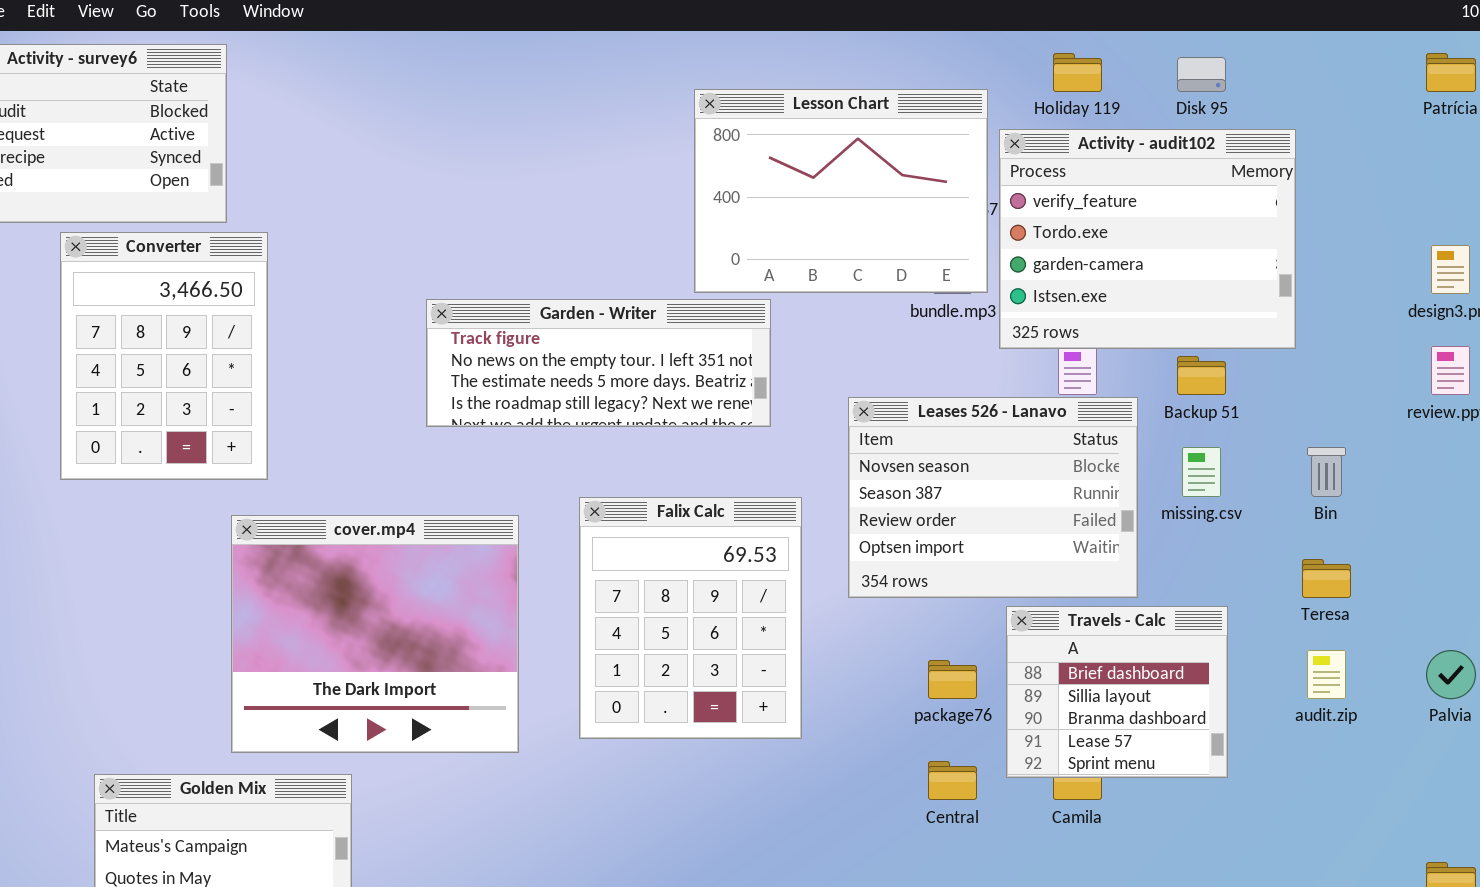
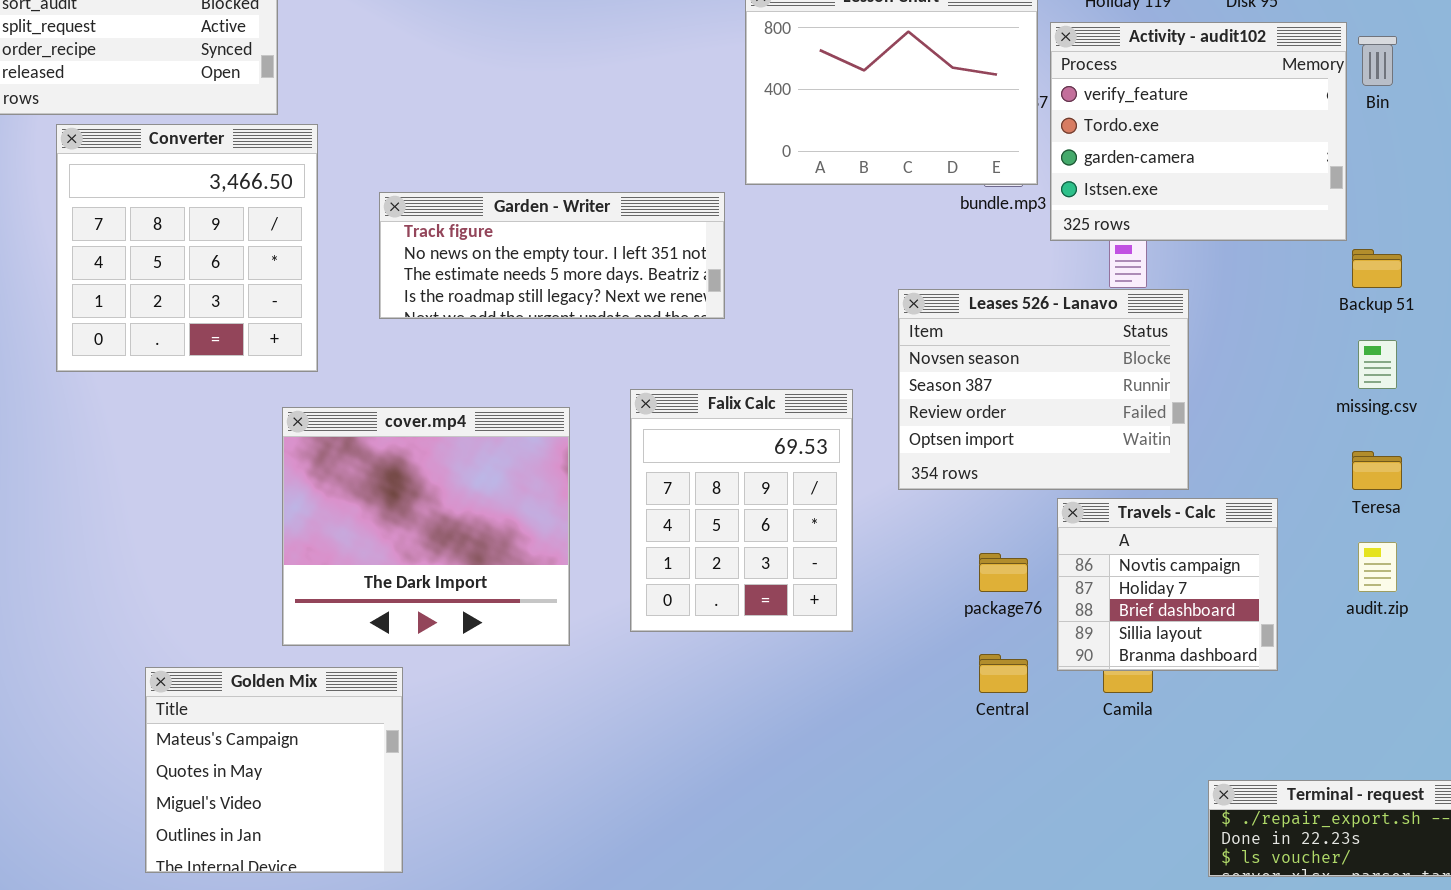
Converter: [60,232,268,480] -> [56,124,318,372], resized
Garden - Writer: [426,299,771,427] -> [379,192,725,319], moved
Backup 51: [1177,356,1226,395] -> [1352,249,1402,288], moved
missing.csv: [1182,447,1221,497] -> [1358,340,1397,389], moved
Bin: [1307,447,1346,497] -> [1358,36,1397,86], moved
Travels - Calc: [1006,606,1228,778] -> [1057,498,1278,671], scrolled up 2 rows

